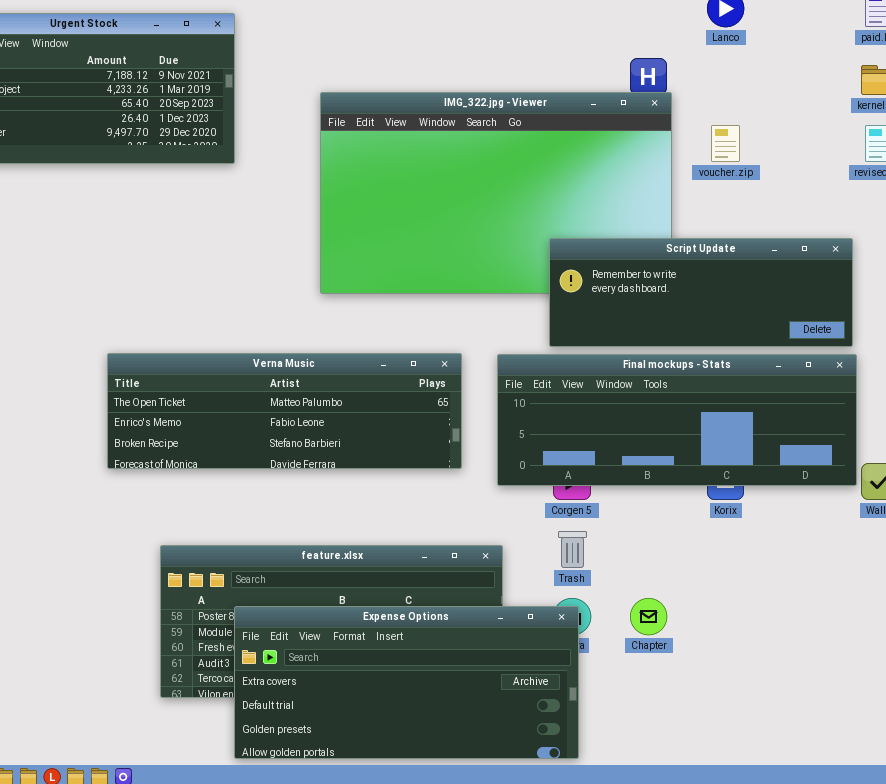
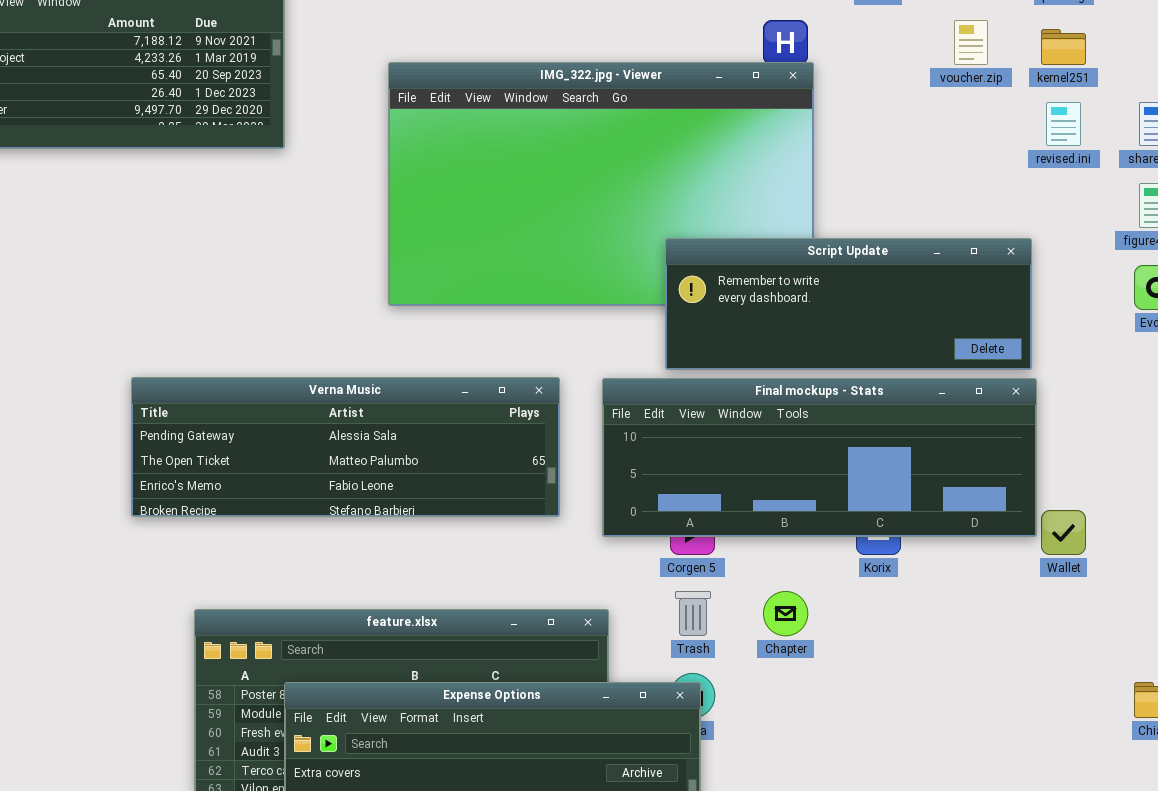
voucher.zip: [711,125,740,162] -> [954,20,988,65], moved
Verna Music: [107,353,462,469] -> [131,377,560,517], scrolled up 1 row
Chapter: [630,598,667,635] -> [763,591,808,636], moved

